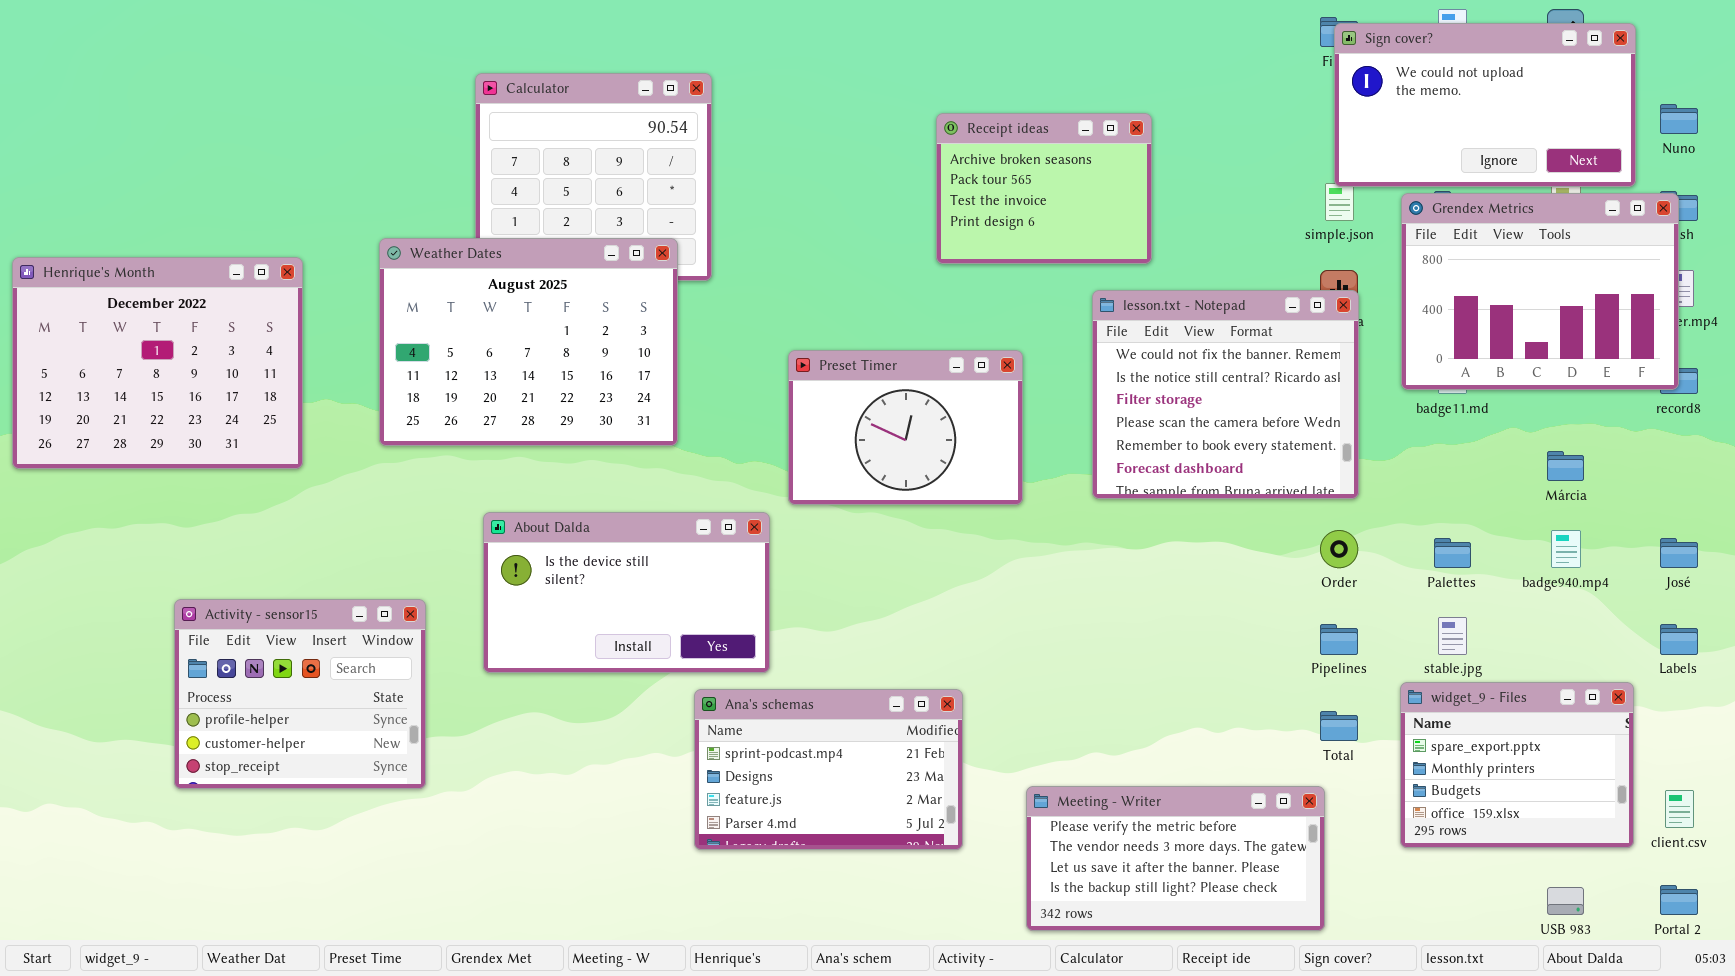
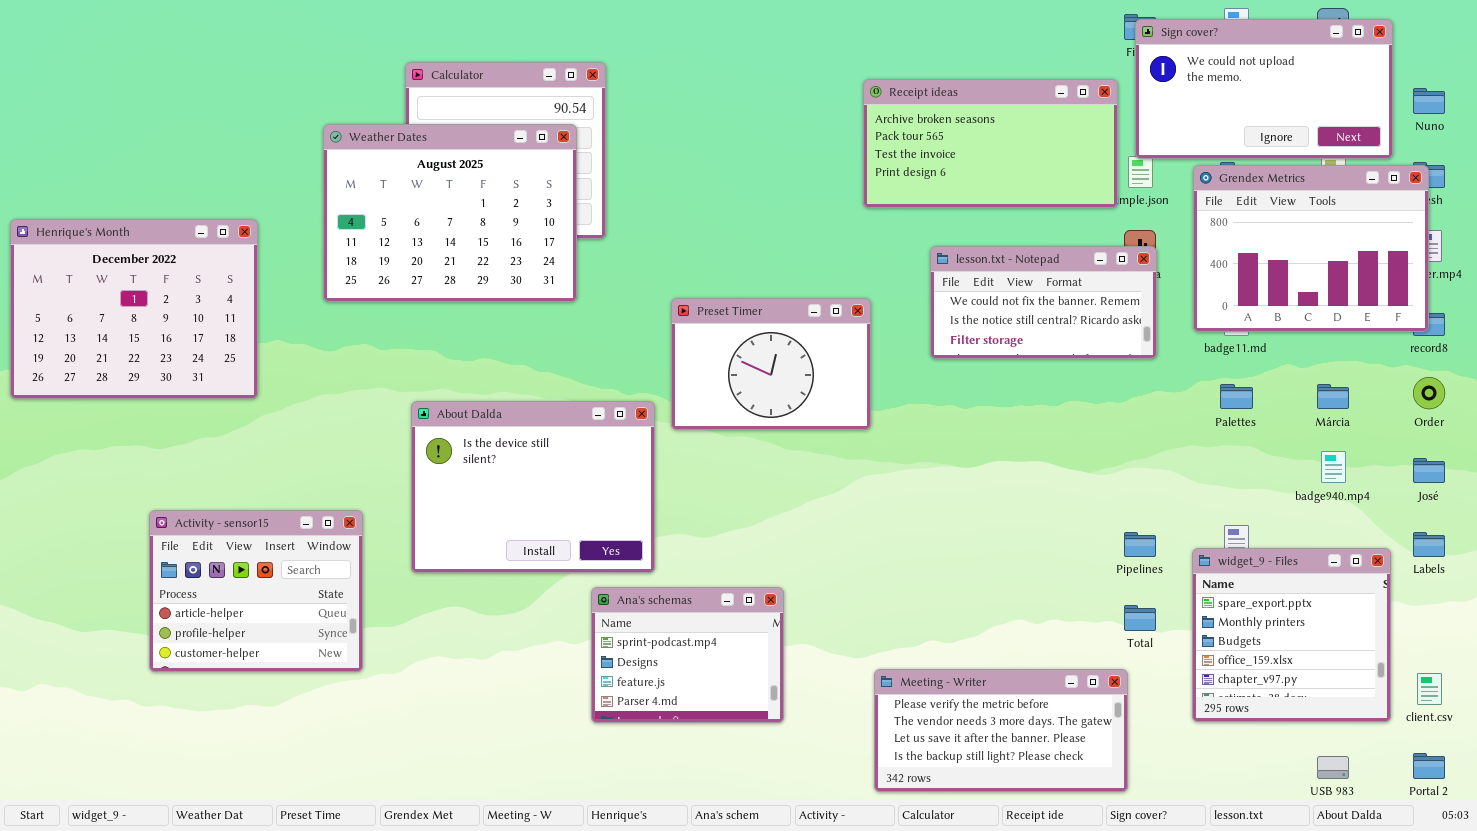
Receipt ideas: [936,113,1152,264] -> [863,79,1118,208], moved, resized
Weather Dates: [379,238,678,446] -> [323,124,577,302], moved
lesson.txt - Notepad: [1092,290,1359,499] -> [930,246,1157,359], resized
About Dalda: [483,512,770,673] -> [411,401,655,573], resized
Order: [1320,530,1358,568] -> [1413,377,1445,409], moved
Palettes: [1434,538,1471,568] -> [1220,384,1253,409], moved
Activity - sensor15: [174,599,426,789] -> [149,510,363,672], scrolled up 1 row
widget_9 - Files: [1400,682,1634,848] -> [1192,548,1391,722], resized
Ana's schemas: [694,689,963,850] -> [591,587,784,723], resized

